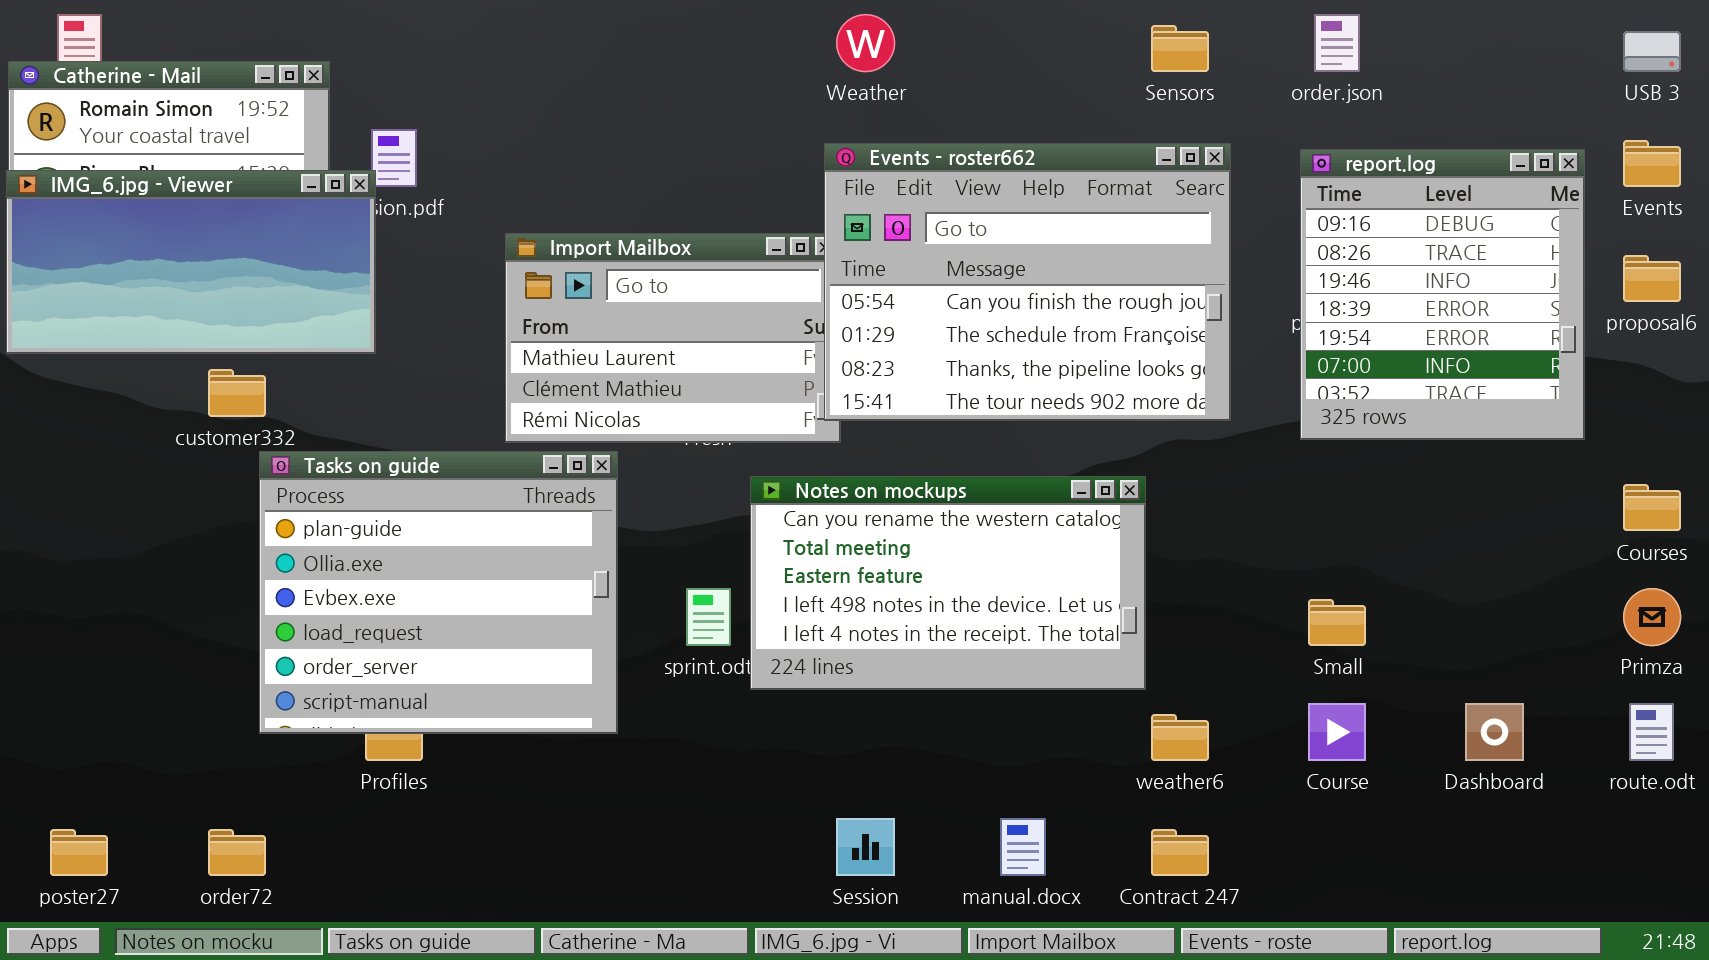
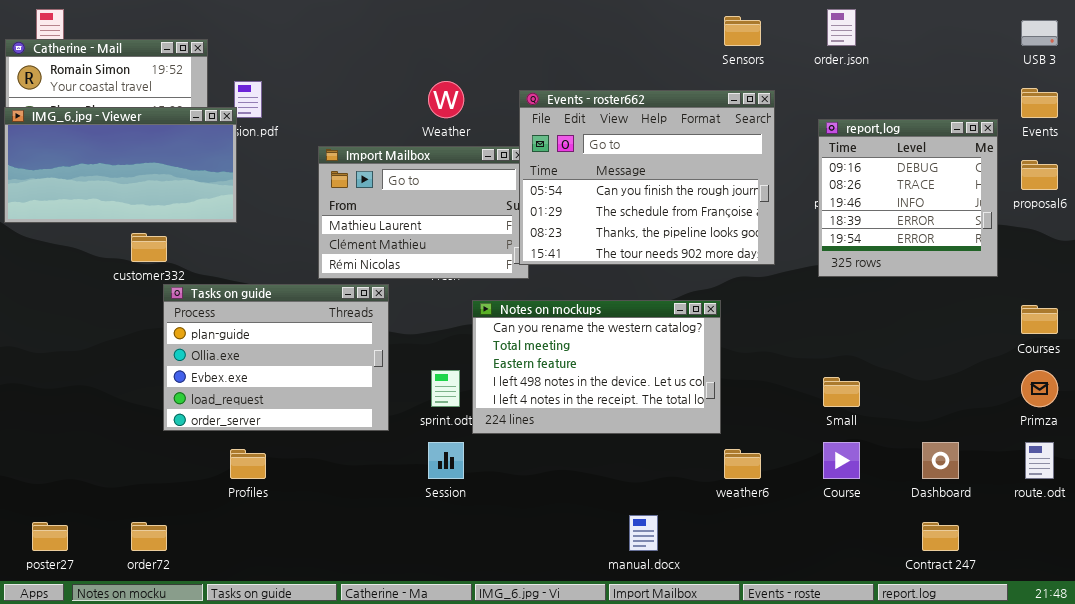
Weather: [836,14,895,72] -> [428,81,464,118], moved
report.log: [1300,149,1585,440] -> [818,119,998,277], resized
Tasks on guide: [259,451,618,734] -> [163,284,389,431], resized
Session: [836,818,895,876] -> [428,442,464,479], moved
Contract 247: [1151,829,1209,876] -> [922,522,959,551], moved

